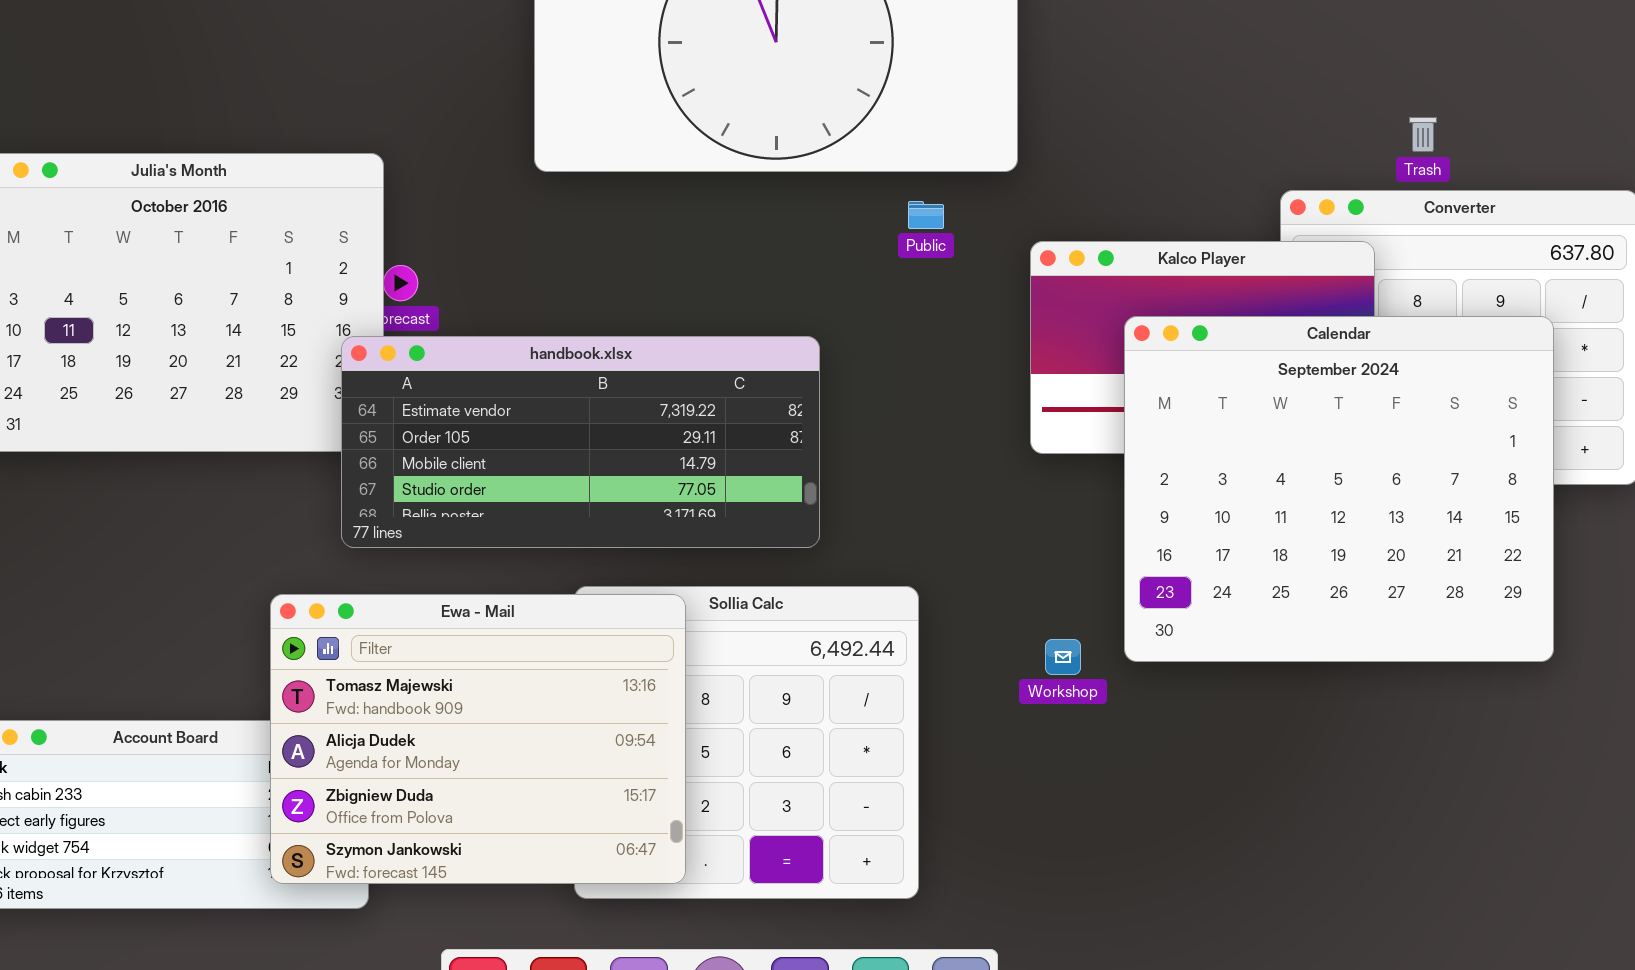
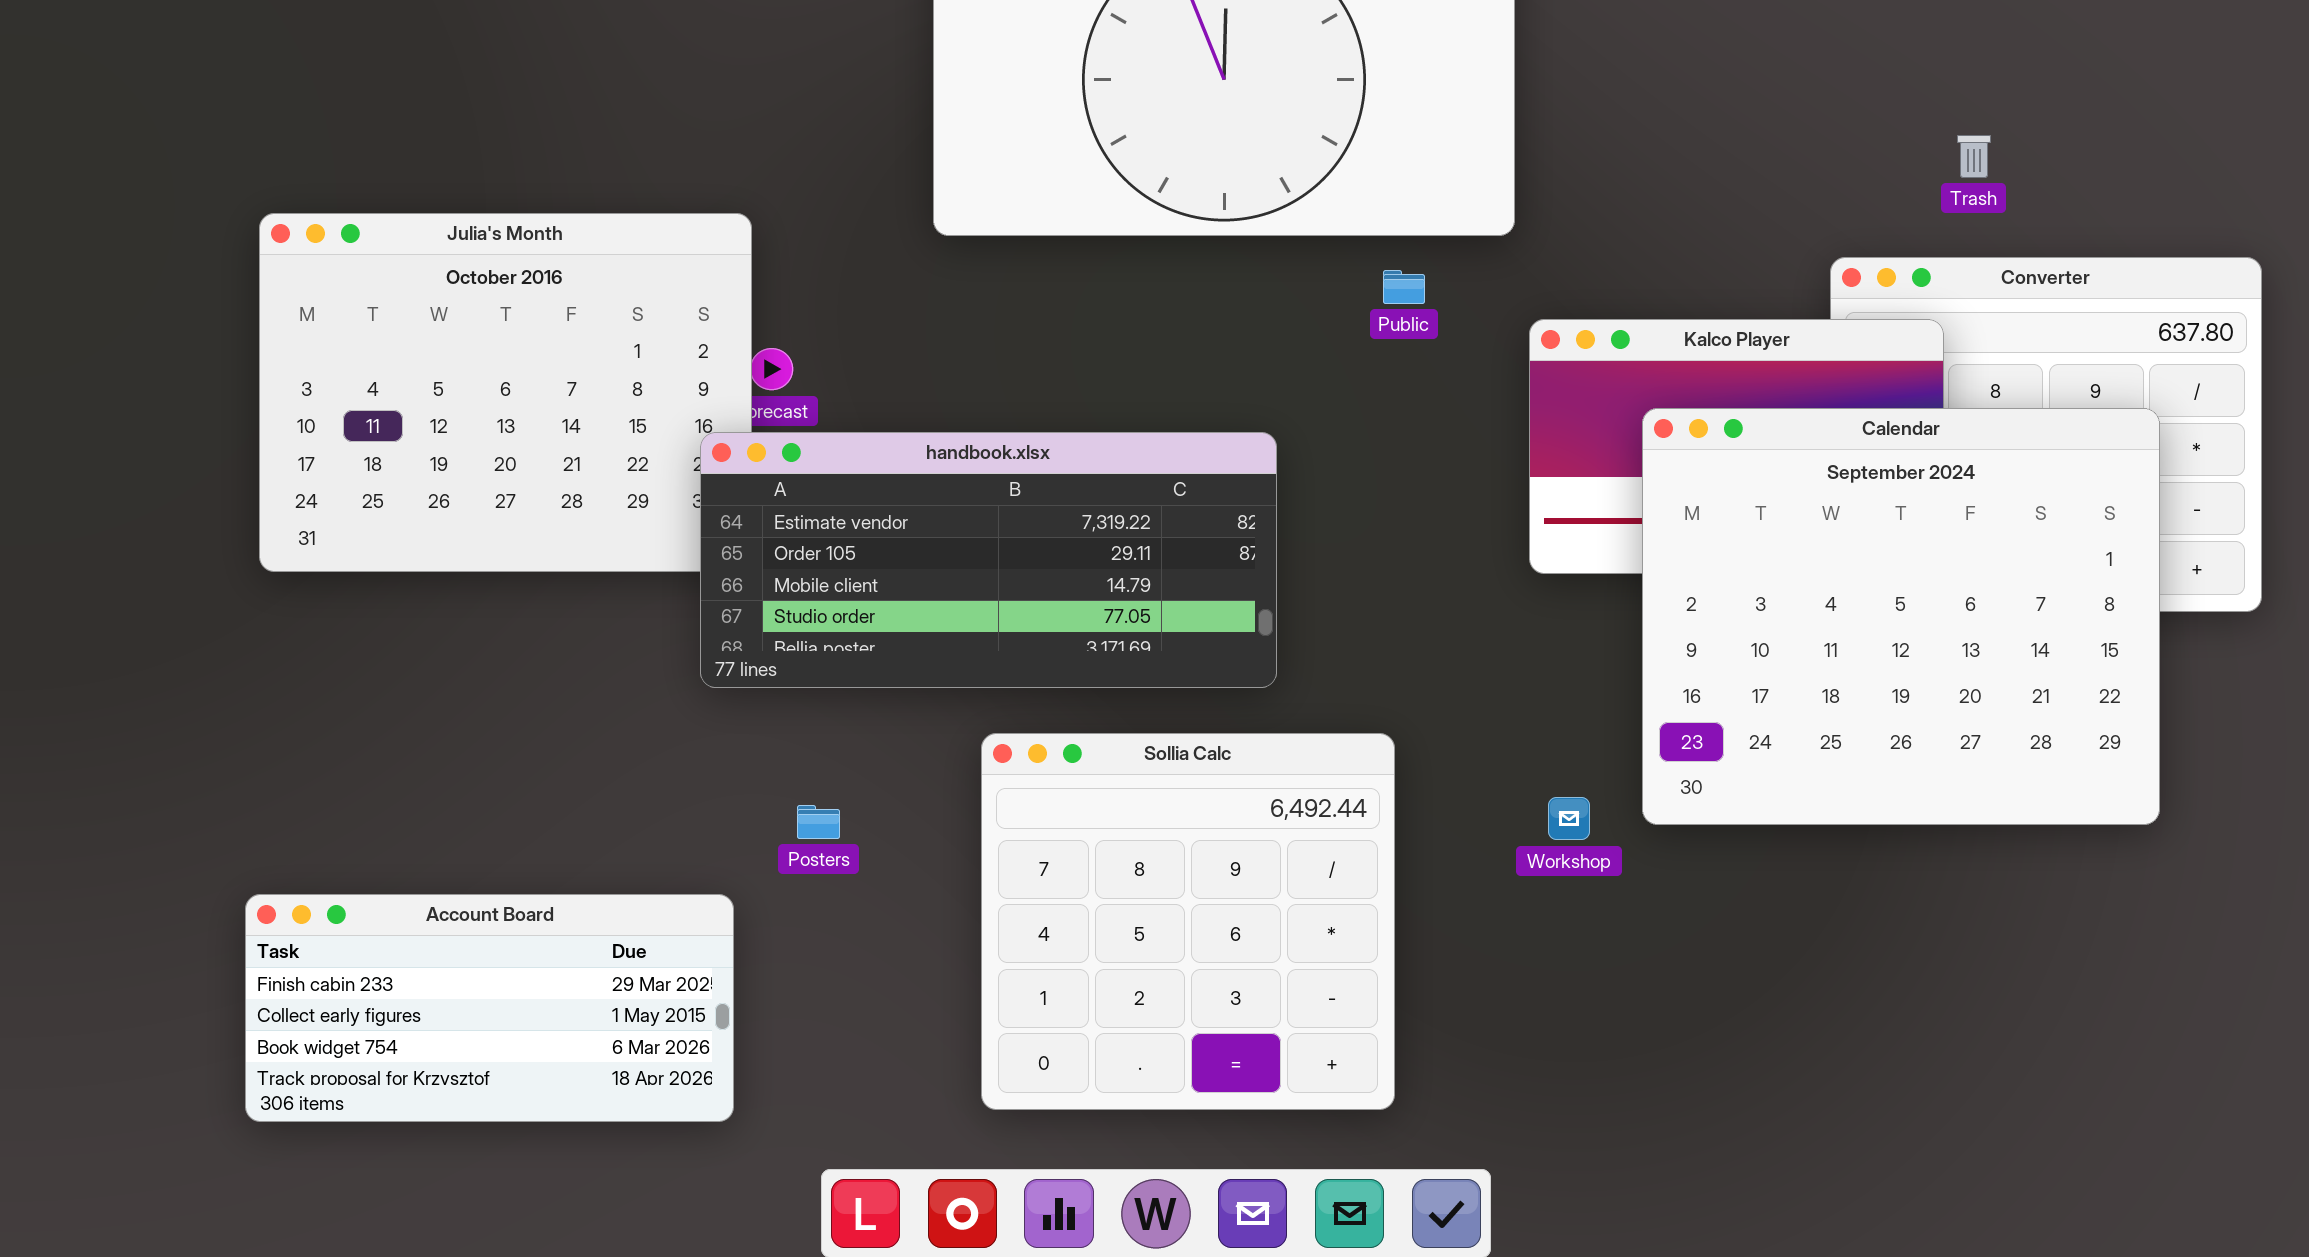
Trash: [1409,117,1437,152] -> [1957,135,1991,178], moved
Ewa - Mail: [270,594,686,884] -> none, closed

